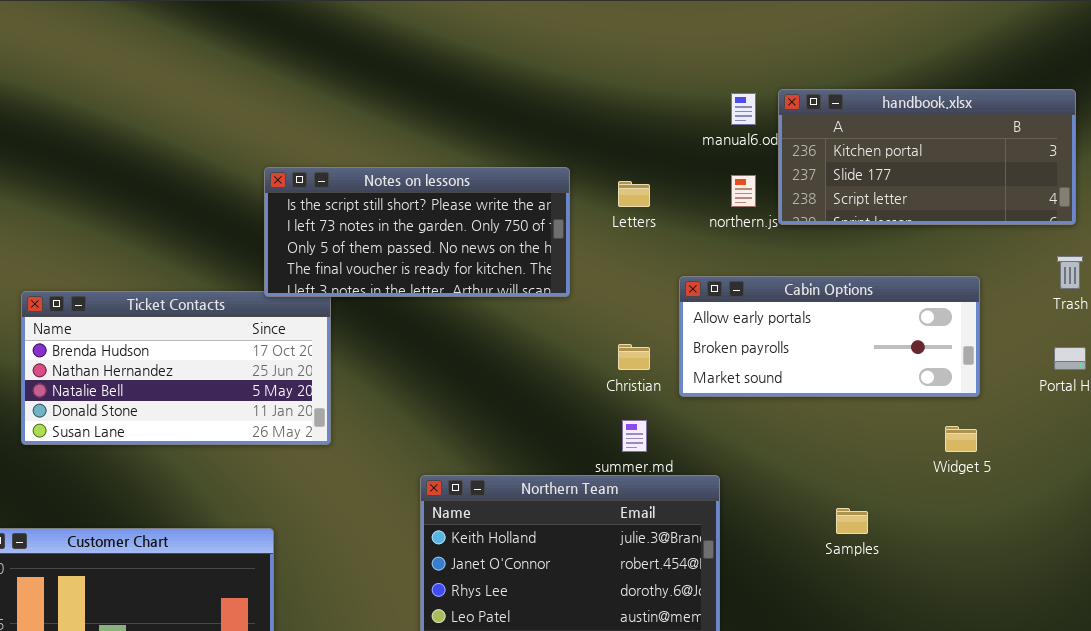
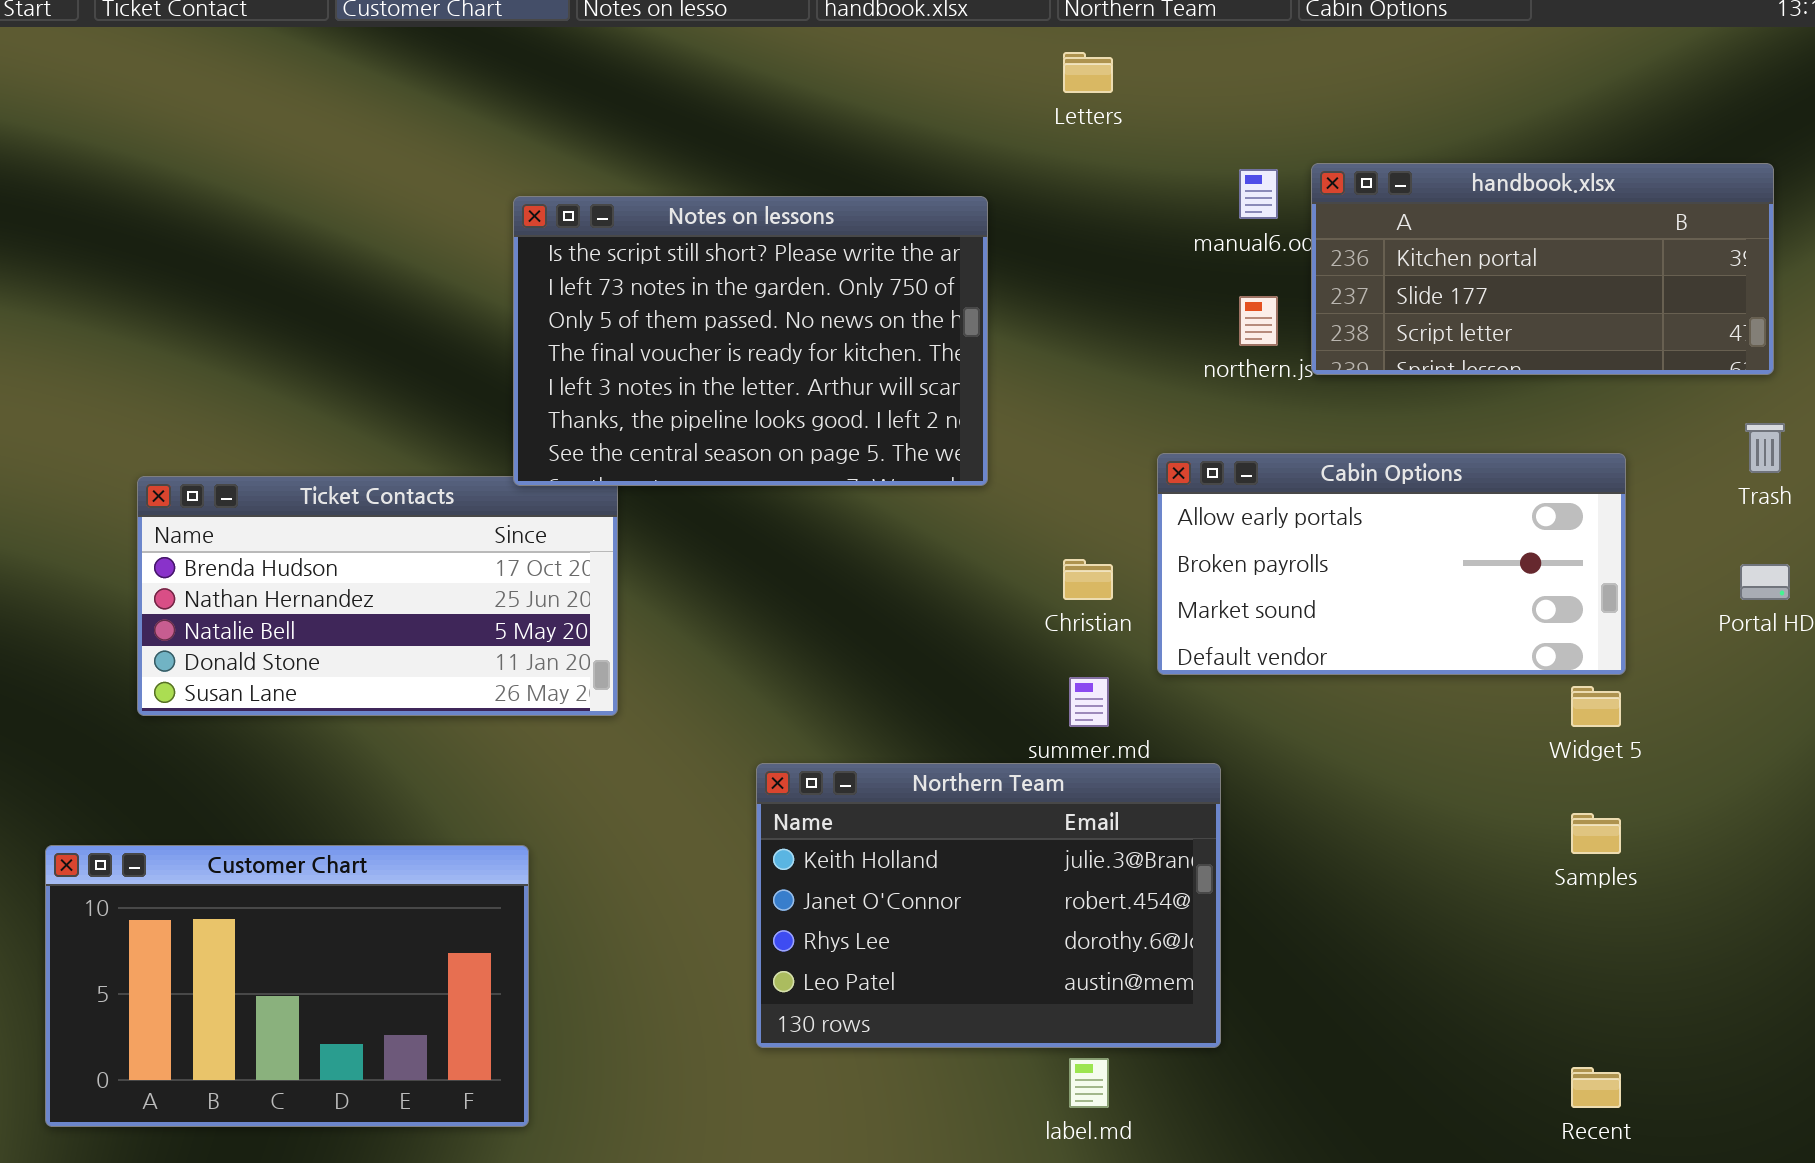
Notes on lessons: [264,167,570,297] -> [513,196,988,486], resized
Letters: [618,181,650,207] -> [1063,52,1113,93], moved
Cabin Options: [679,276,980,397] -> [1157,453,1626,675], resized
Samples: [836,508,868,534] -> [1571,813,1621,854], moved

